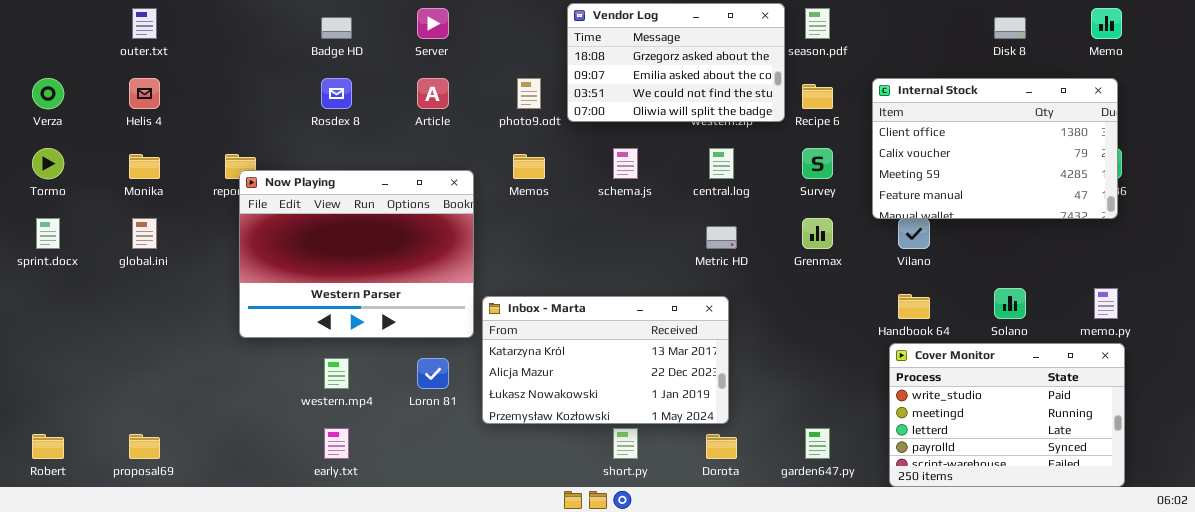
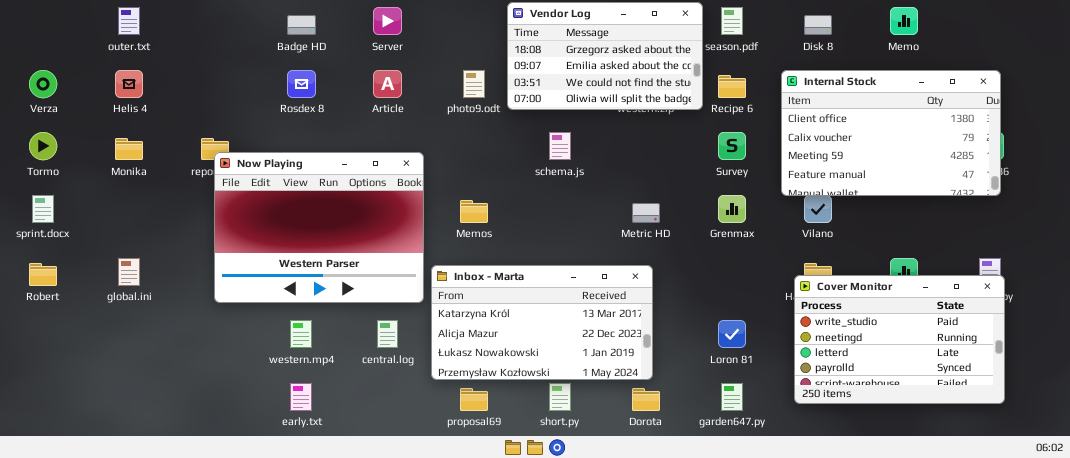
Memo: [1091,8,1122,39] -> [890,7,918,35], moved
Disk 8: [994,17,1026,39] -> [804,15,832,35], moved
central.log: [709,148,734,179] -> [377,320,398,348], moved
Memos: [513,154,545,179] -> [460,200,488,223], moved
global.ini: [132,218,157,249] -> [118,258,140,286], moved
Cover Monitor: [889,343,1125,487] -> [794,275,1005,404], moved
Loron 81: [417,358,449,389] -> [718,320,746,348], moved
Robert: [32,434,64,459] -> [29,263,57,286], moved
proposal69: [129,434,160,459] -> [460,388,488,411], moved

